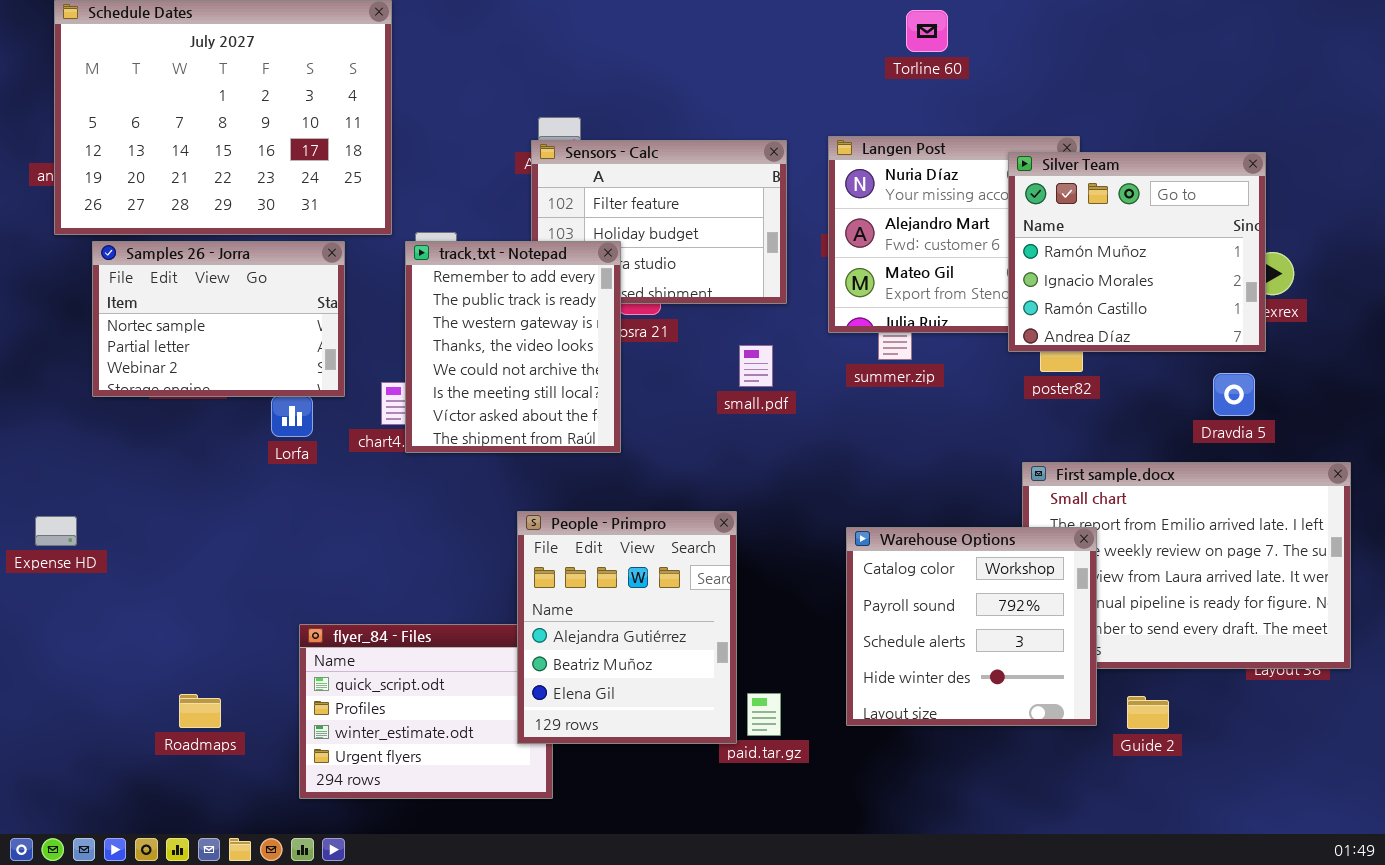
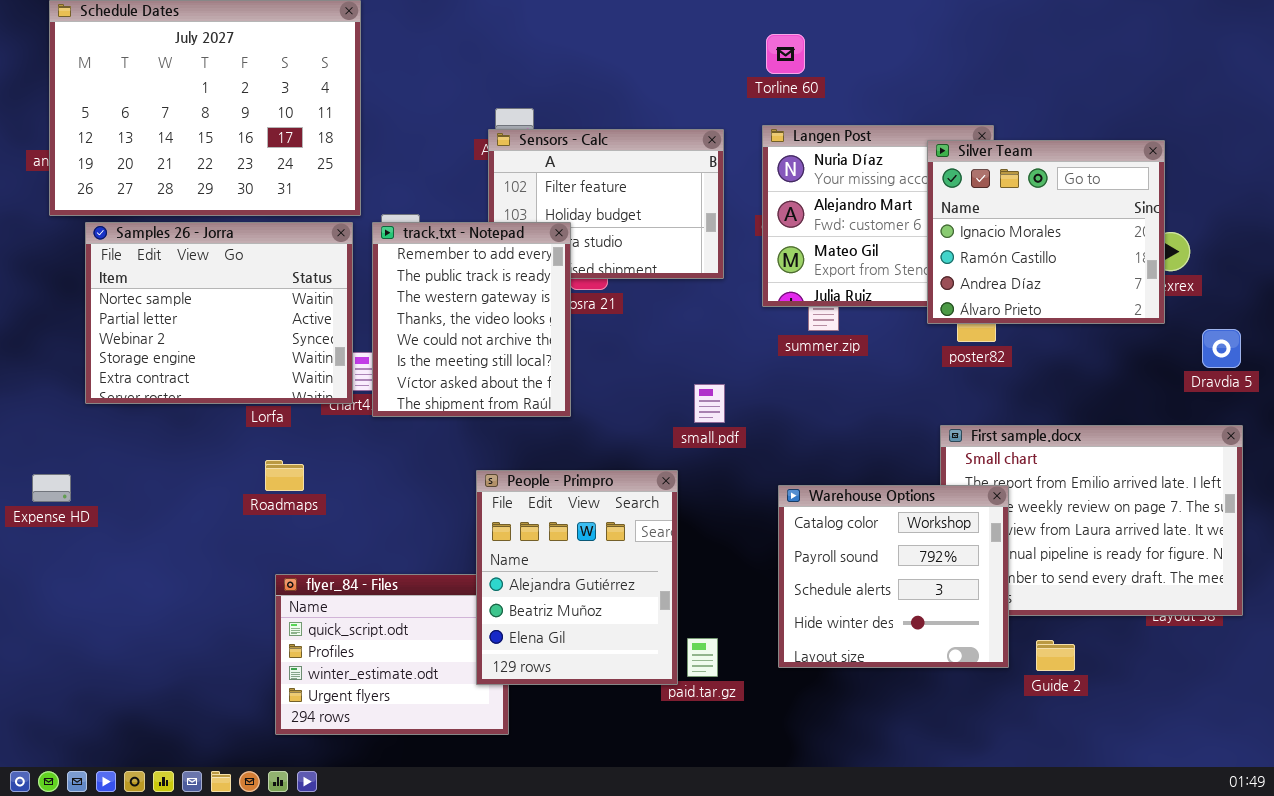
Torline 60: [906,10,948,52] -> [766,34,805,74], moved
Silver Team: [1008,152,1266,352] -> [927,140,1165,324], scrolled down 1 row
Samples 26 - Jorra: [92,241,345,397] -> [85,222,353,404], resized
small.pdf: [739,345,773,387] -> [694,384,725,423], moved
Dravdia 5: [1213,373,1255,416] -> [1202,329,1241,368], moved
Roadmaps: [179,694,221,728] -> [265,460,304,491], moved

